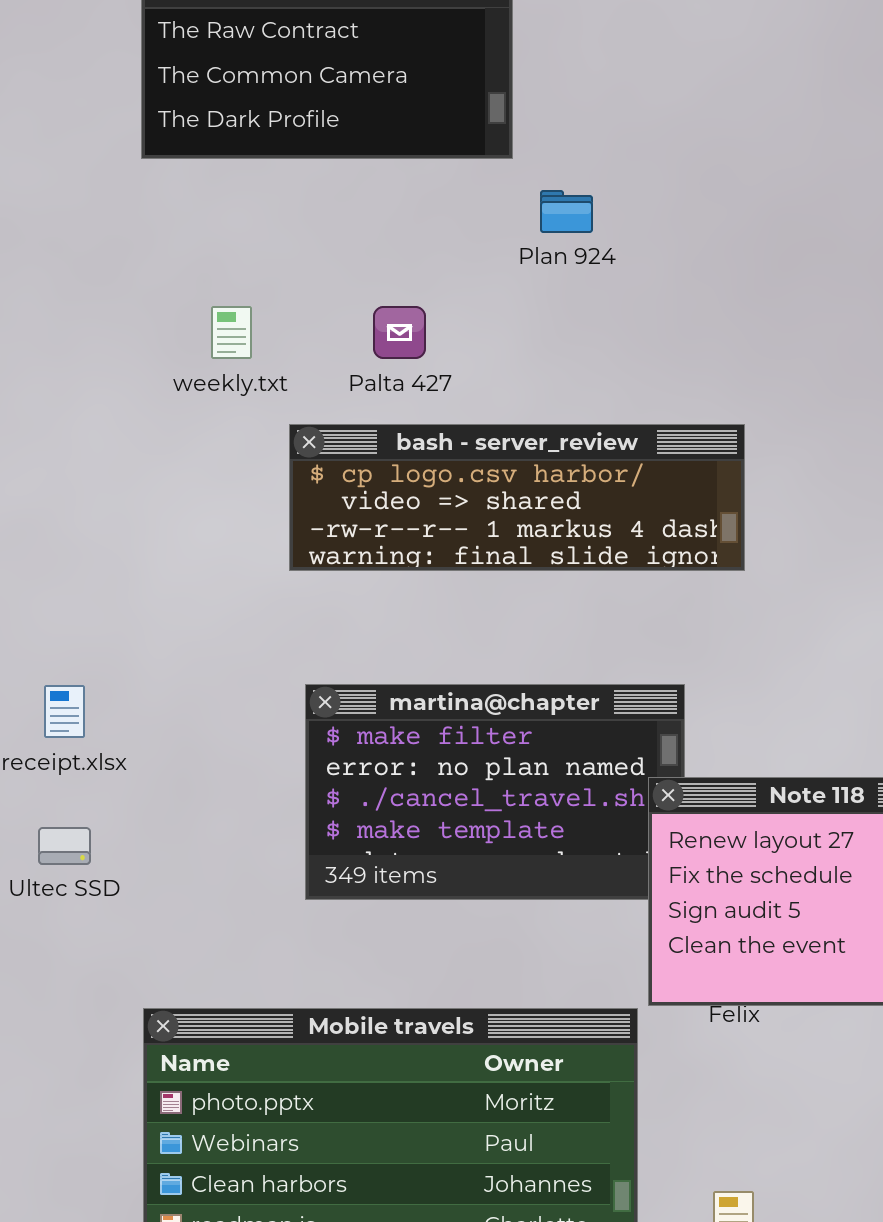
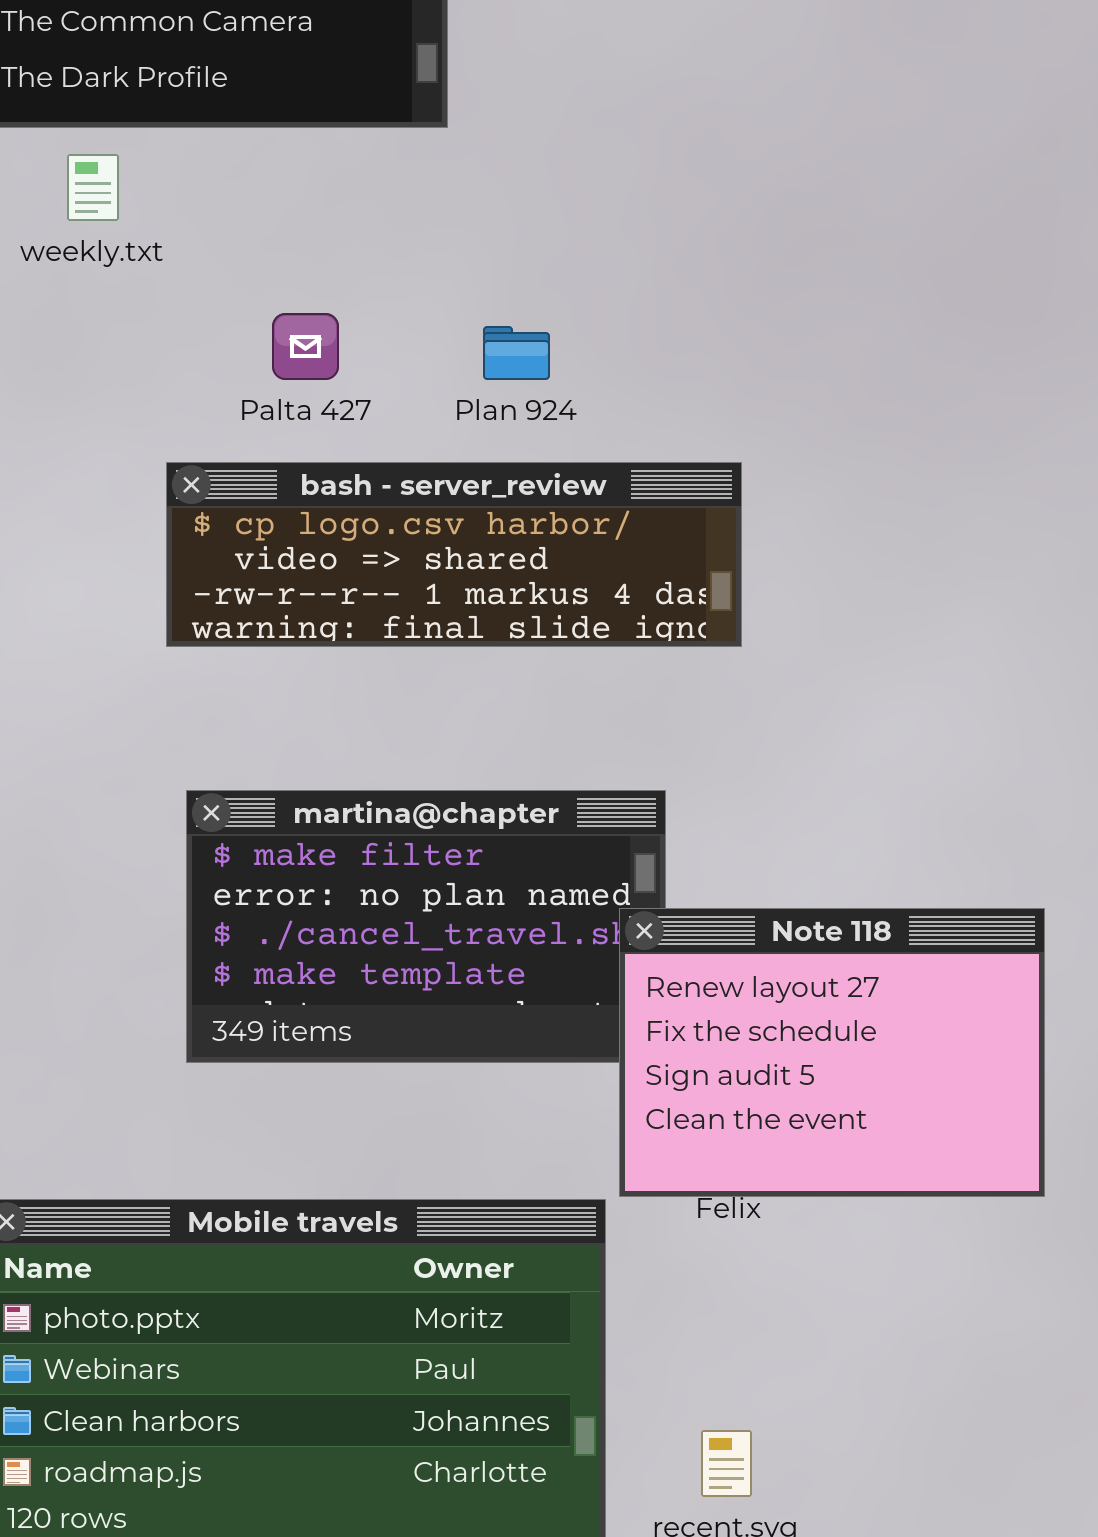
Plan 924: [540,190,593,233] -> [483,326,550,380], moved
weekly.txt: [211,306,252,359] -> [67,154,119,221], moved

